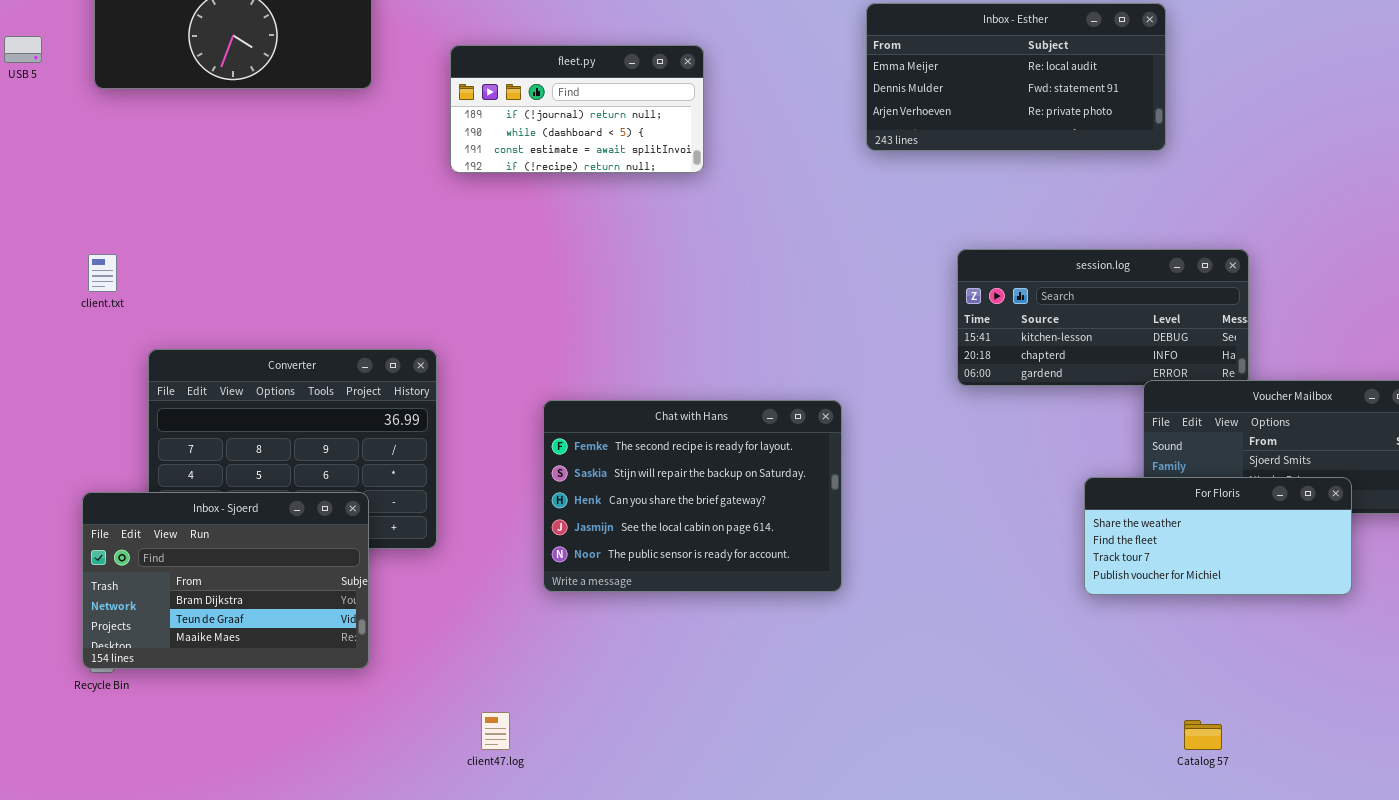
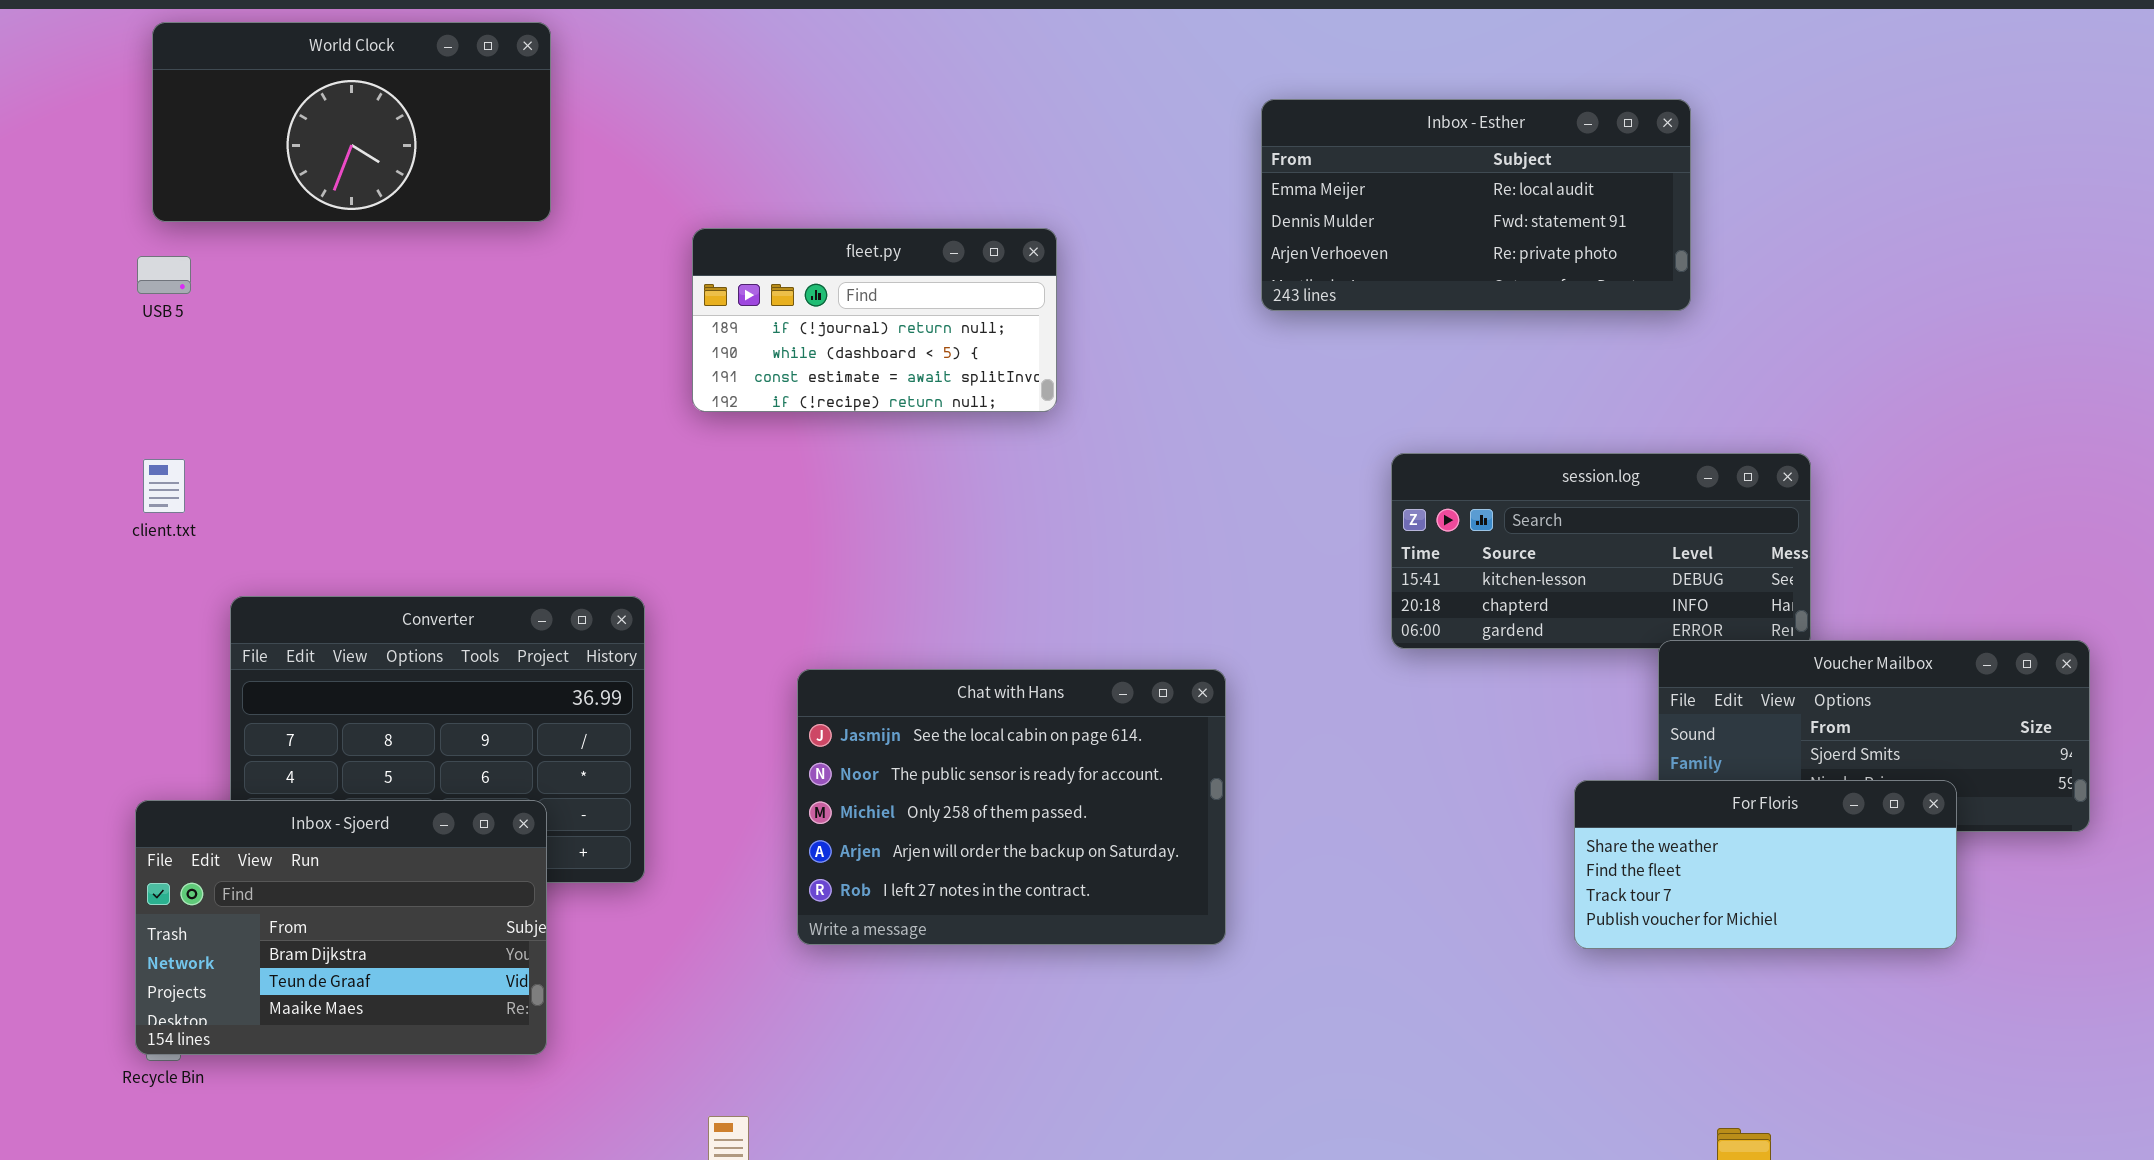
USB 5: [4,36,42,63] -> [137,256,191,294], moved
fleet.py: [450,45,704,173] -> [692,228,1057,412], moved
Chat with Hans: [543,400,842,592] -> [797,669,1226,945], scrolled down 3 rows

